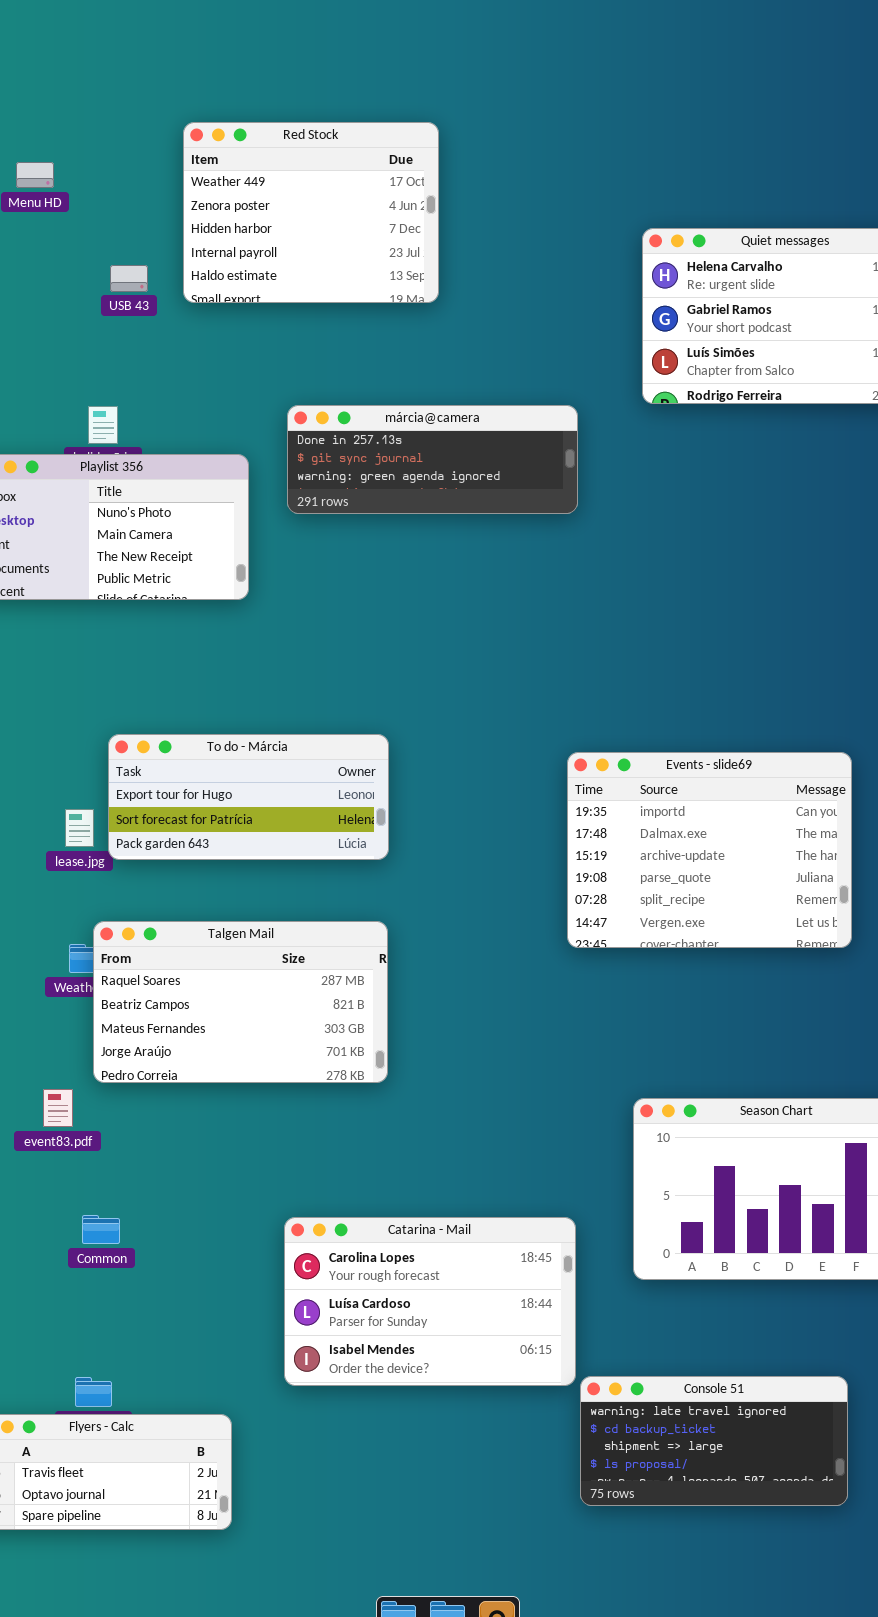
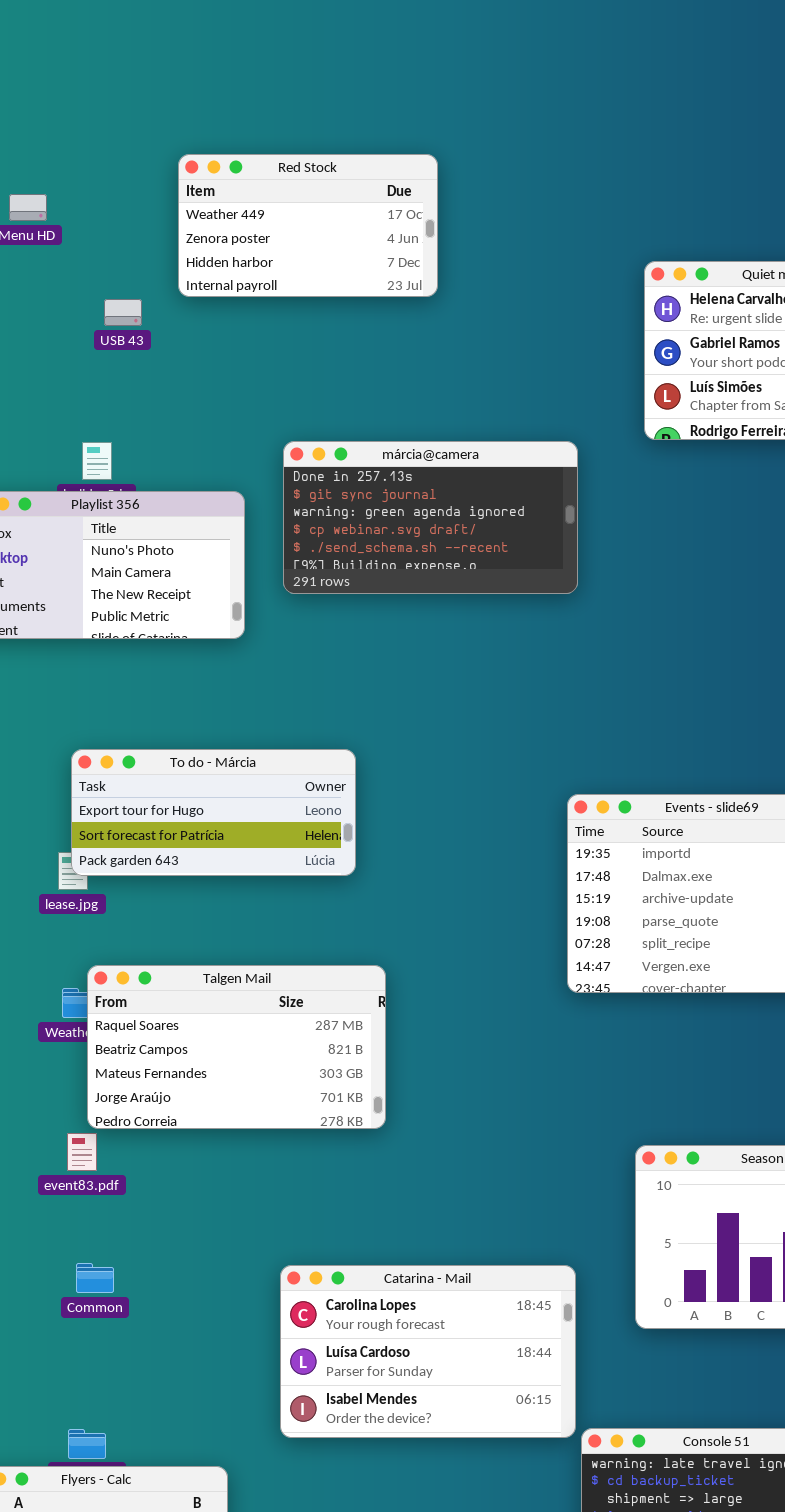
Red Stock: [183,122,439,303] -> [178,154,438,297], resized
márcia@camera: [287,405,578,514] -> [283,441,578,594], resized
To do - Márcia: [108,734,389,860] -> [71,749,356,876], moved
event83.pdf: [43,1089,73,1127] -> [67,1133,97,1171], moved

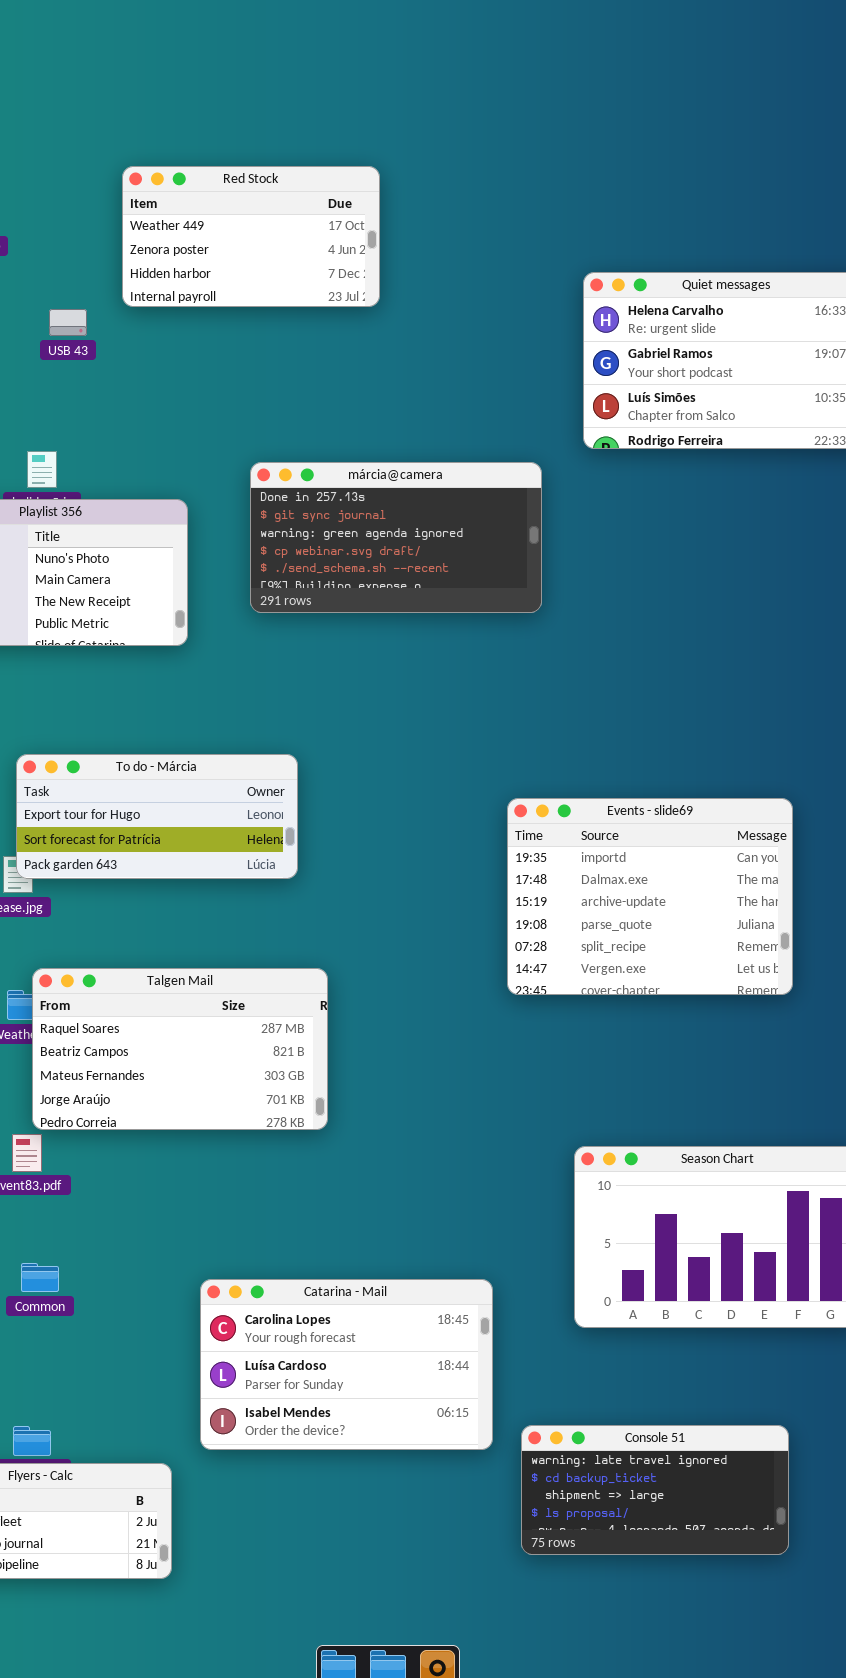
márcia@camera: [283,441,578,594] -> [250,462,542,613], moved
Catarina - Mail: [280,1265,576,1438] -> [200,1279,493,1450], moved

